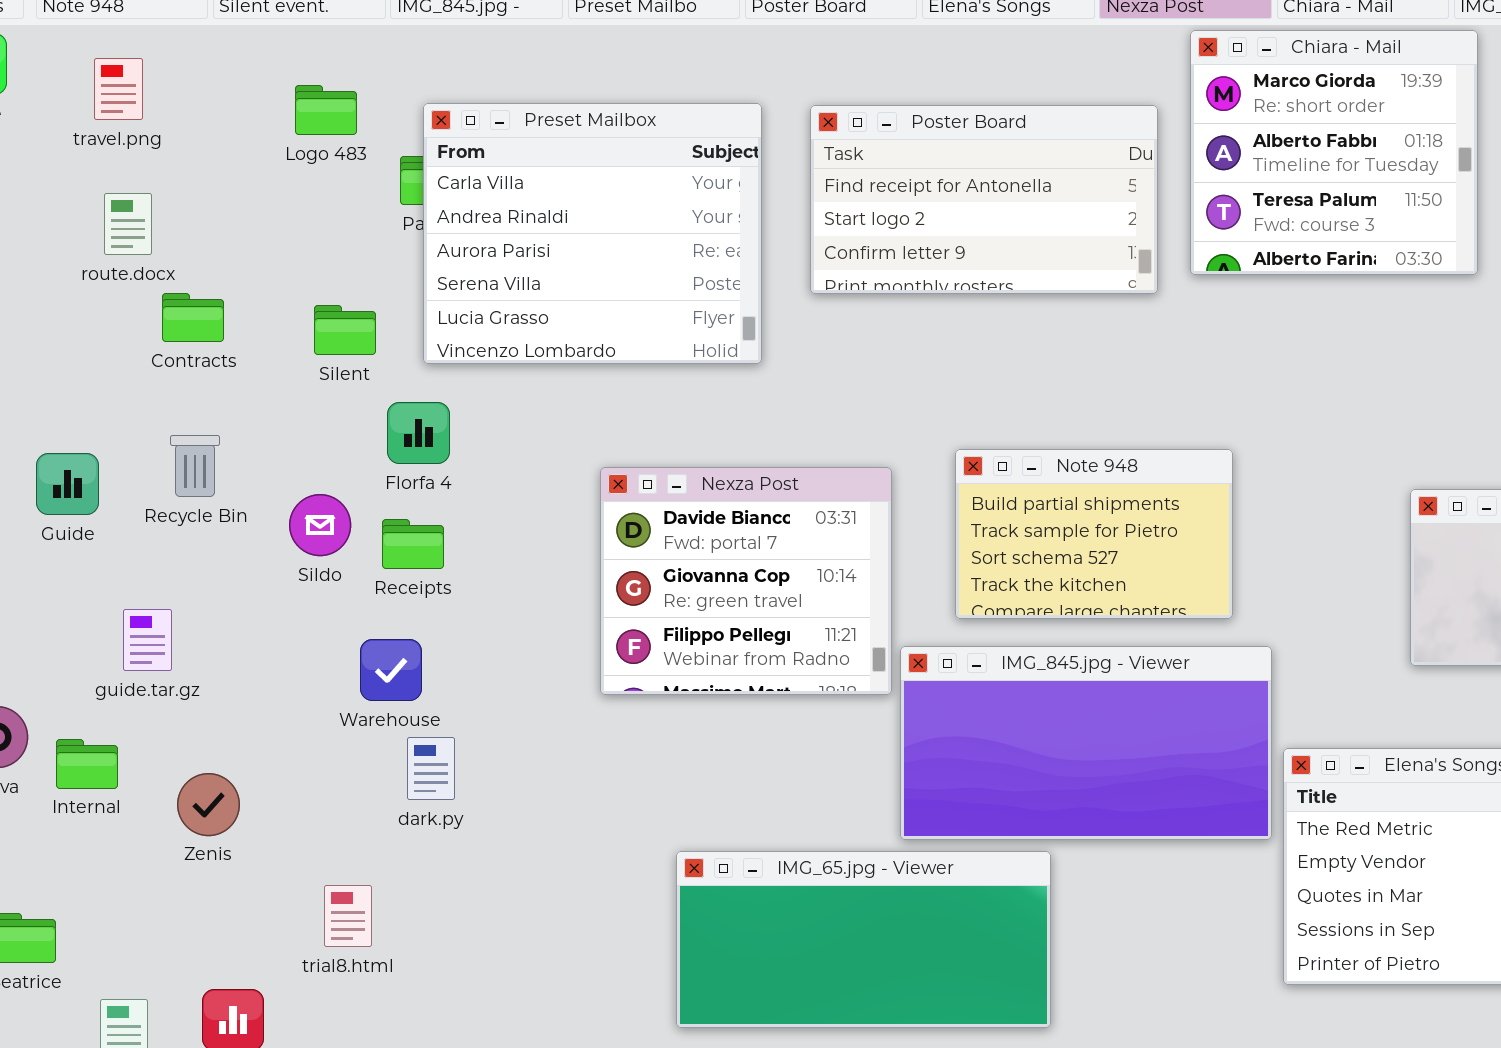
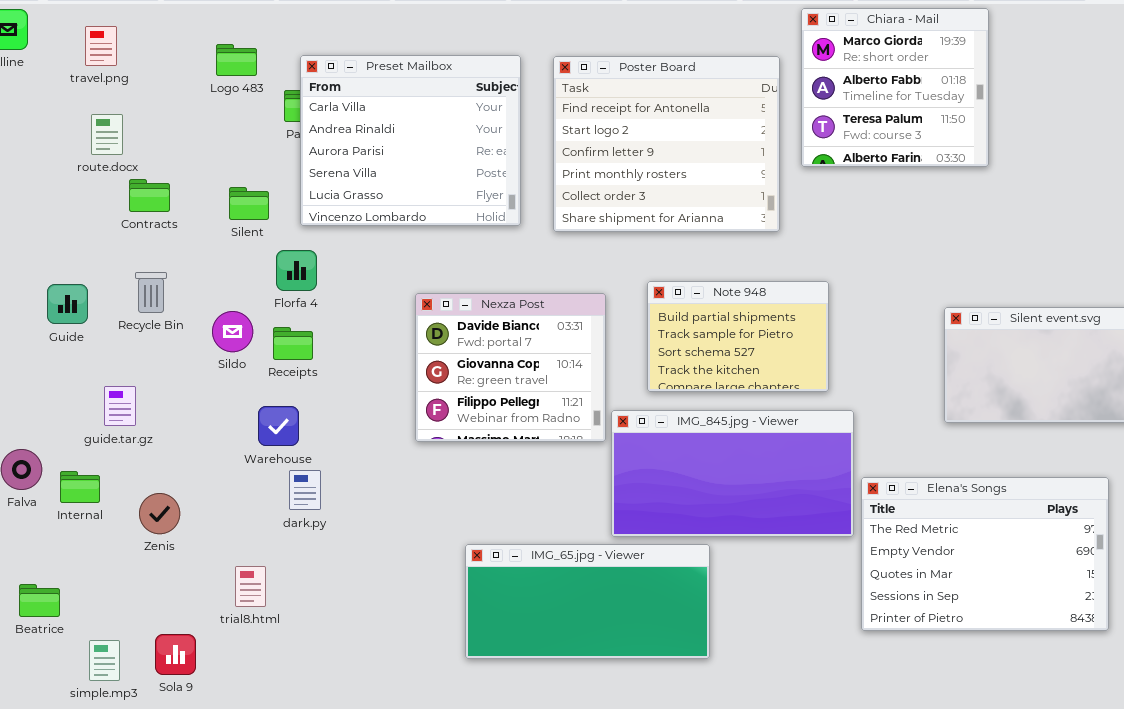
Poster Board: [810,105,1158,294] -> [553,56,780,232], resized

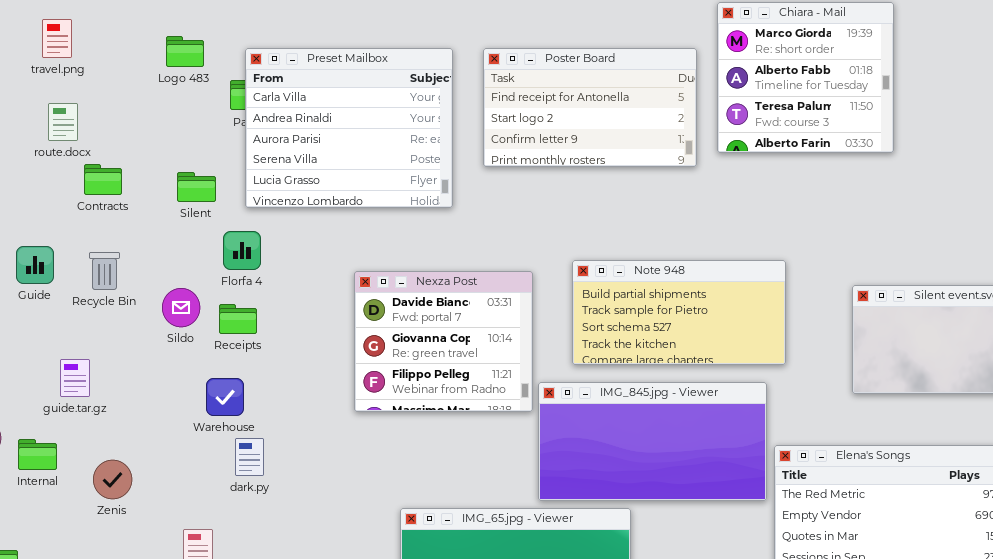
Poster Board: [553,56,780,232] -> [483,48,697,167], resized
Note 948: [647,281,829,392] -> [572,260,786,365], resized
Guide: [47,284,88,324] -> [16,246,54,284], moved

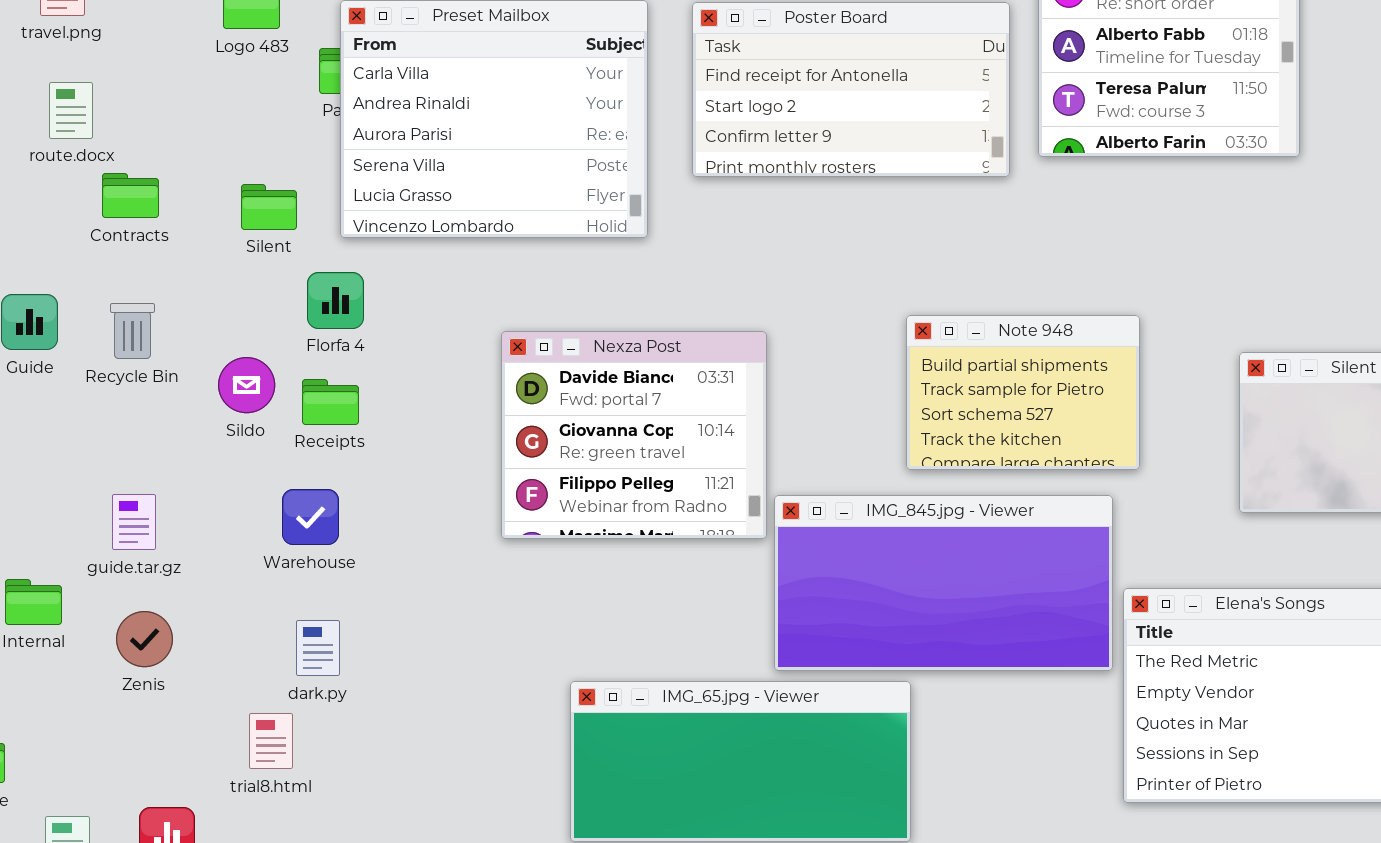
Note 948: [572,260,786,365] -> [906,315,1140,470], resized
guide.tar.gz: [60,359,90,397] -> [112,494,156,550], moved
dark.py: [235,438,264,476] -> [296,620,340,676], moved

